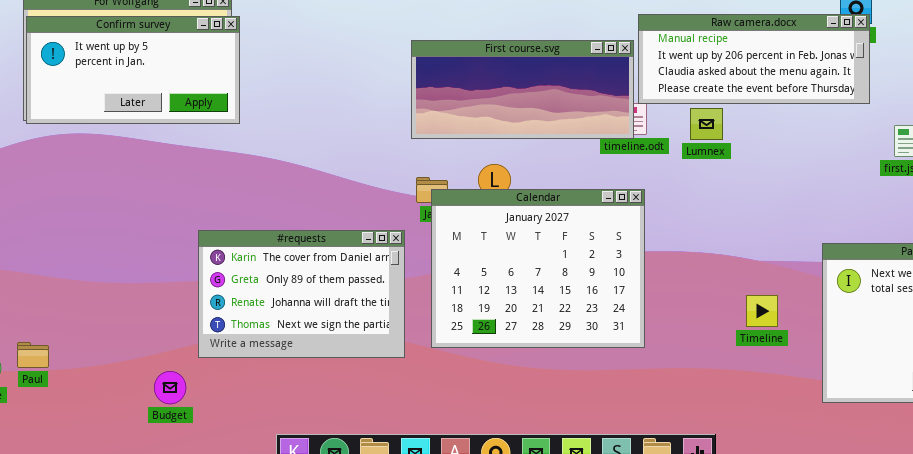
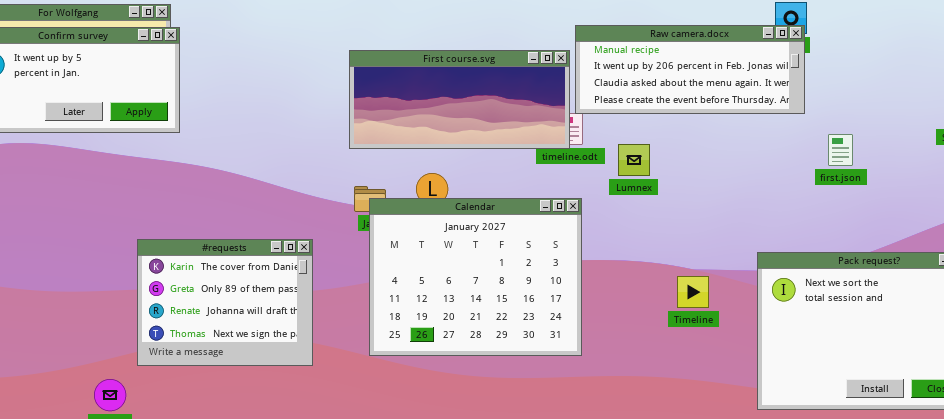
Lumnex: [690,108,723,140] -> [618,144,650,176], moved
#requests: [198,230,405,358] -> [137,239,313,366], resized
Timeline: [746,295,778,327] -> [677,276,709,308], moved

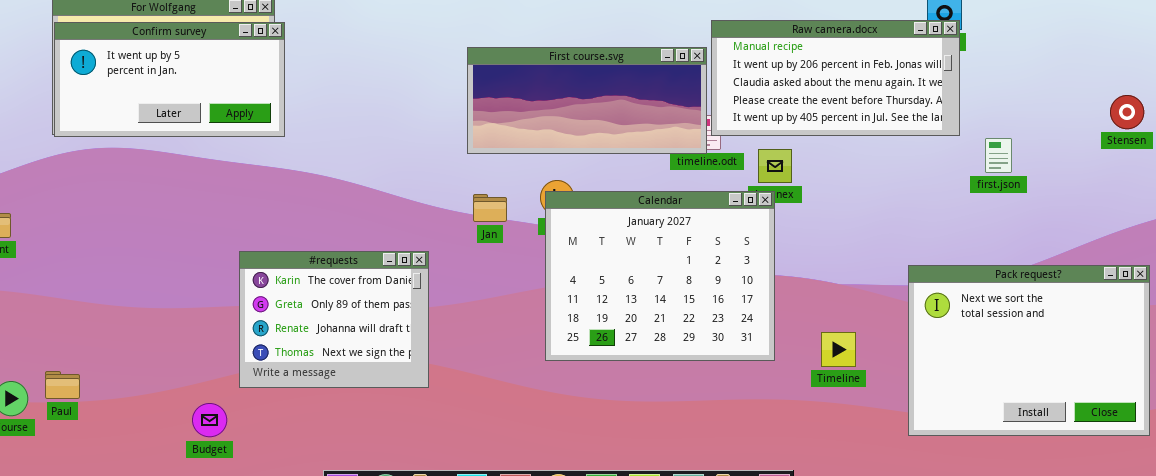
Raw camera.docx: [575,25,805,114] -> [711,20,960,136], resized
Calendar: [369,198,582,356] -> [545,191,775,361], moved
Timeline: [677,276,709,308] -> [821,332,856,367], moved

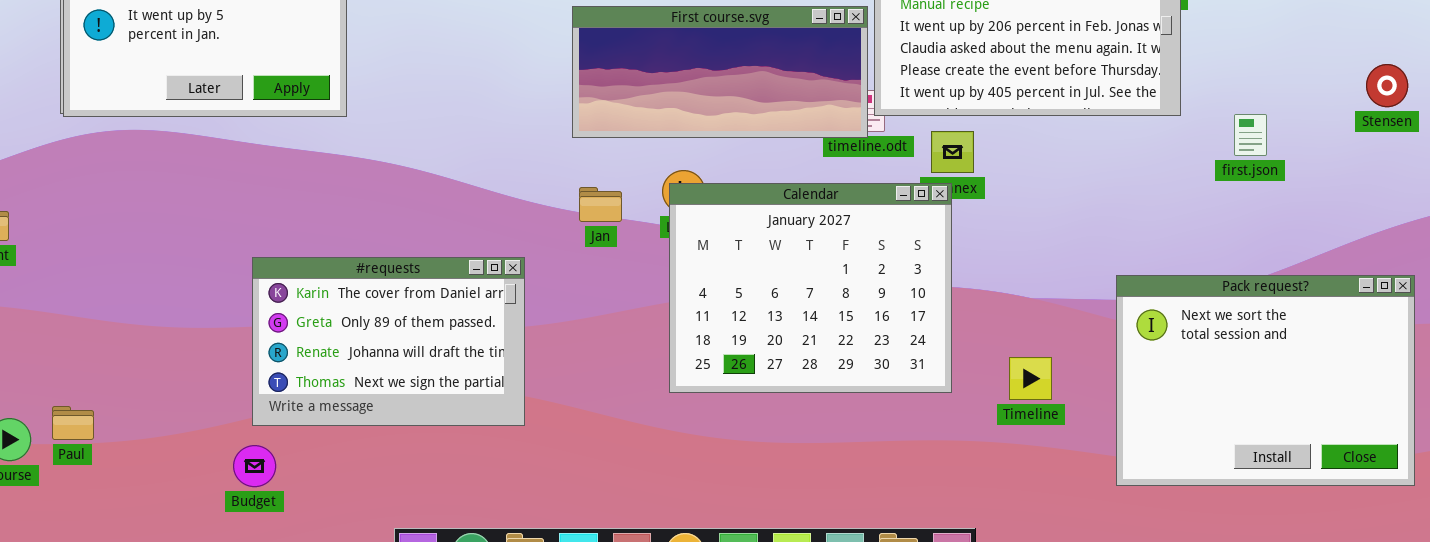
first.json: [985,138,1012,173] -> [1234,114,1267,156], moved
#requests: [239,251,429,388] -> [252,257,525,426], resized

